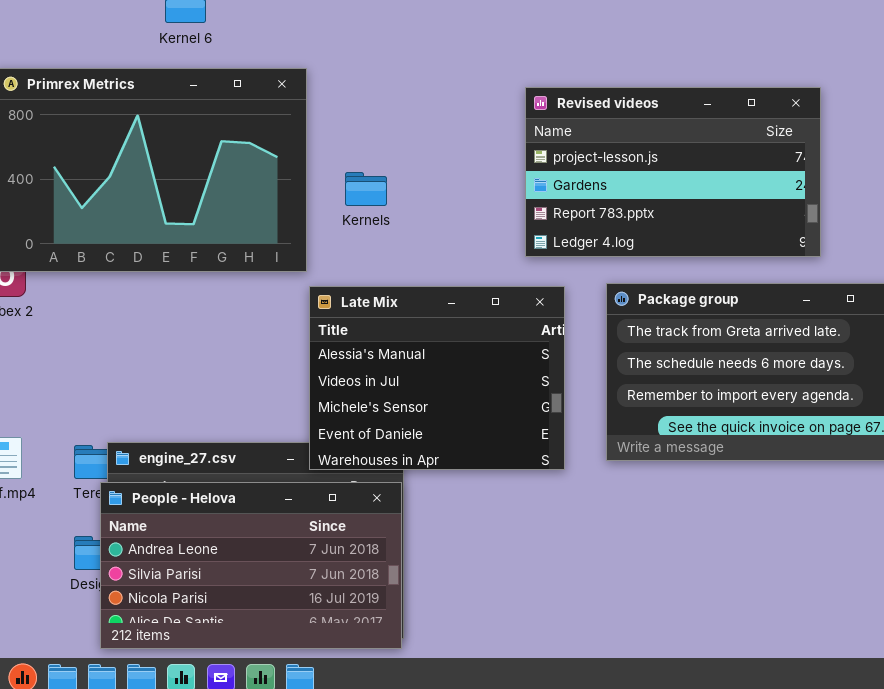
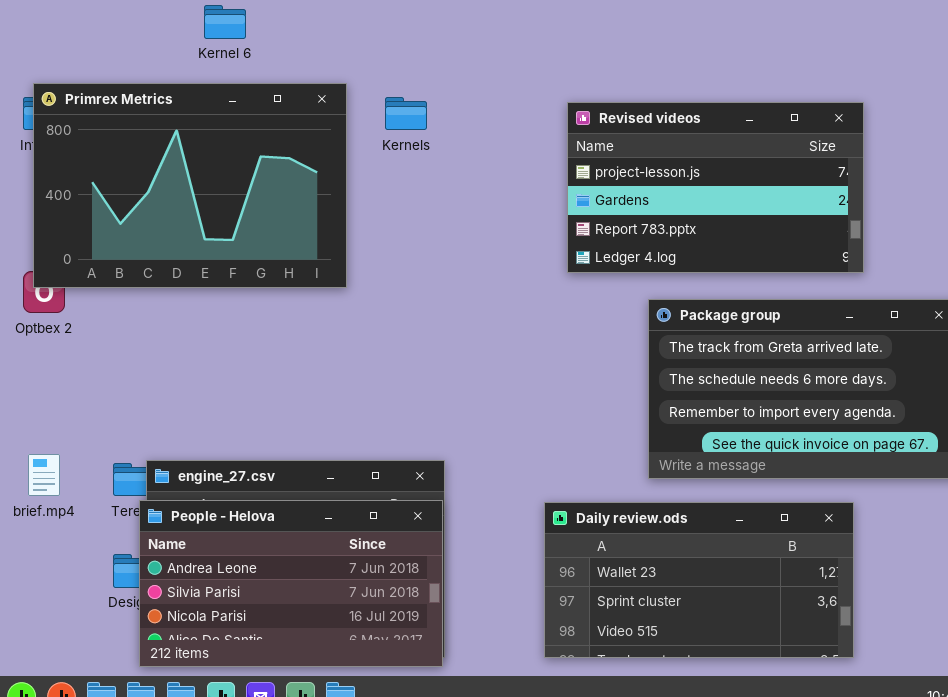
Kernels: [345,172,387,206] -> [385,97,427,130], moved
Late Mix: [309,286,565,470] -> none, closed
Daily review.ods: none -> [544,502,854,658], opened

